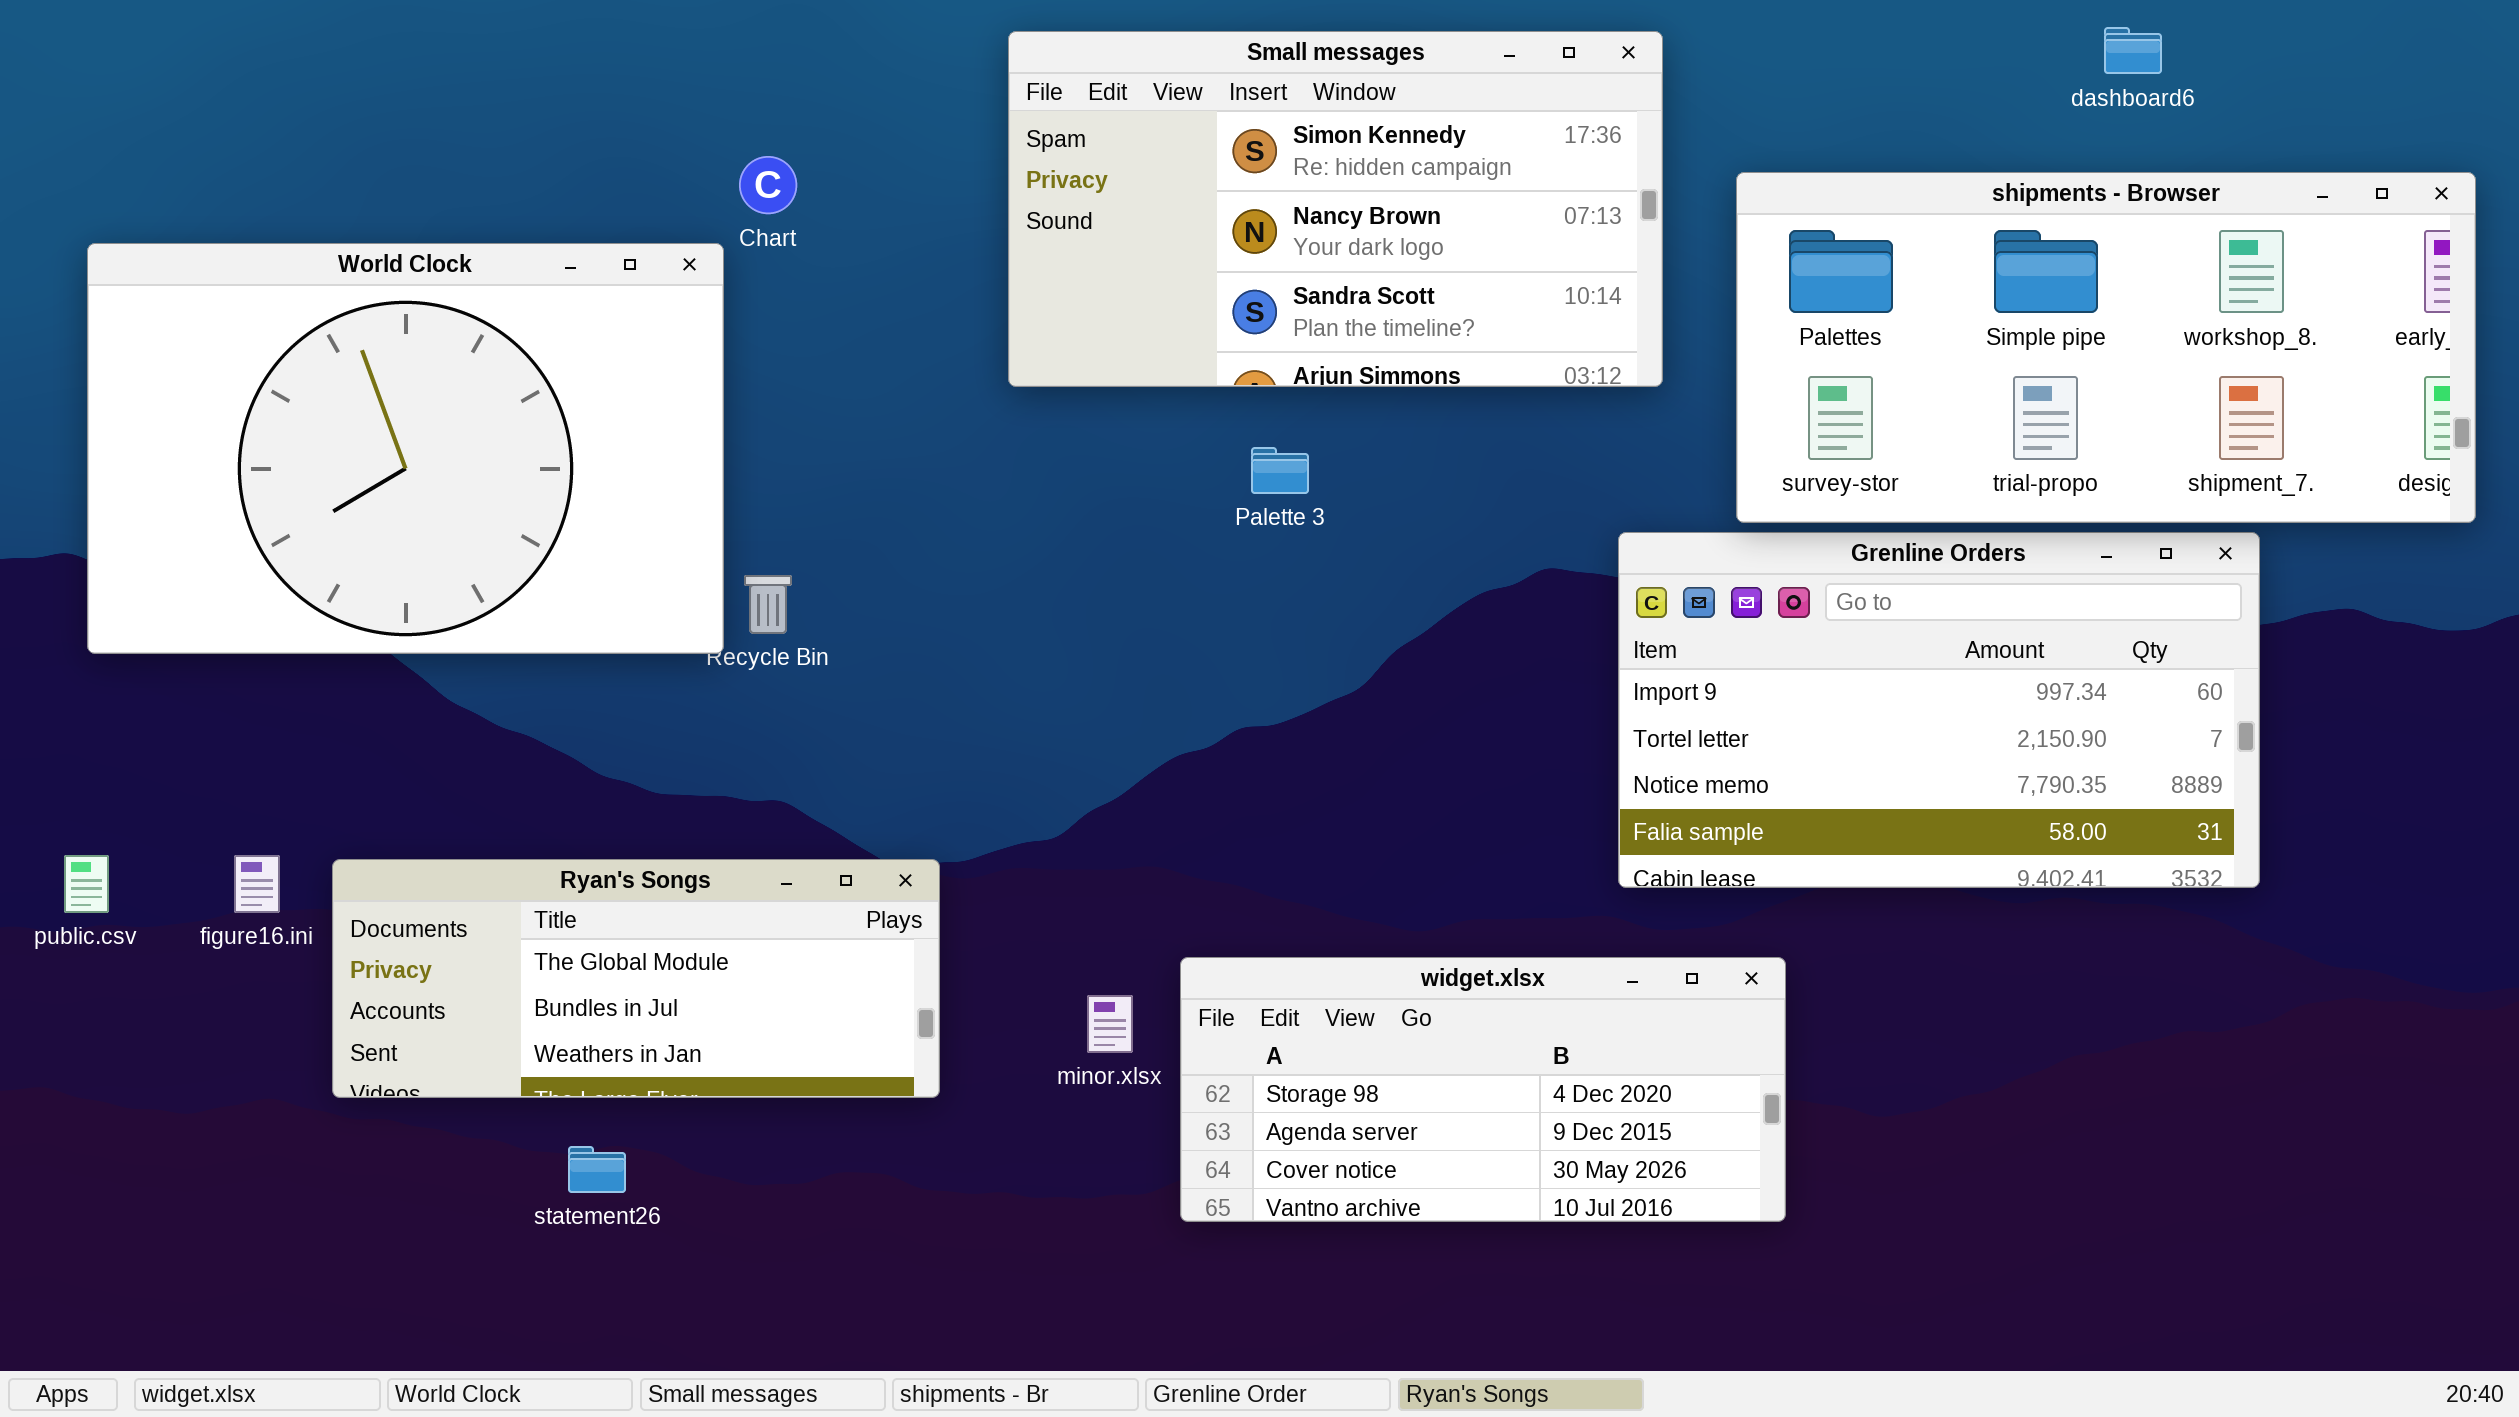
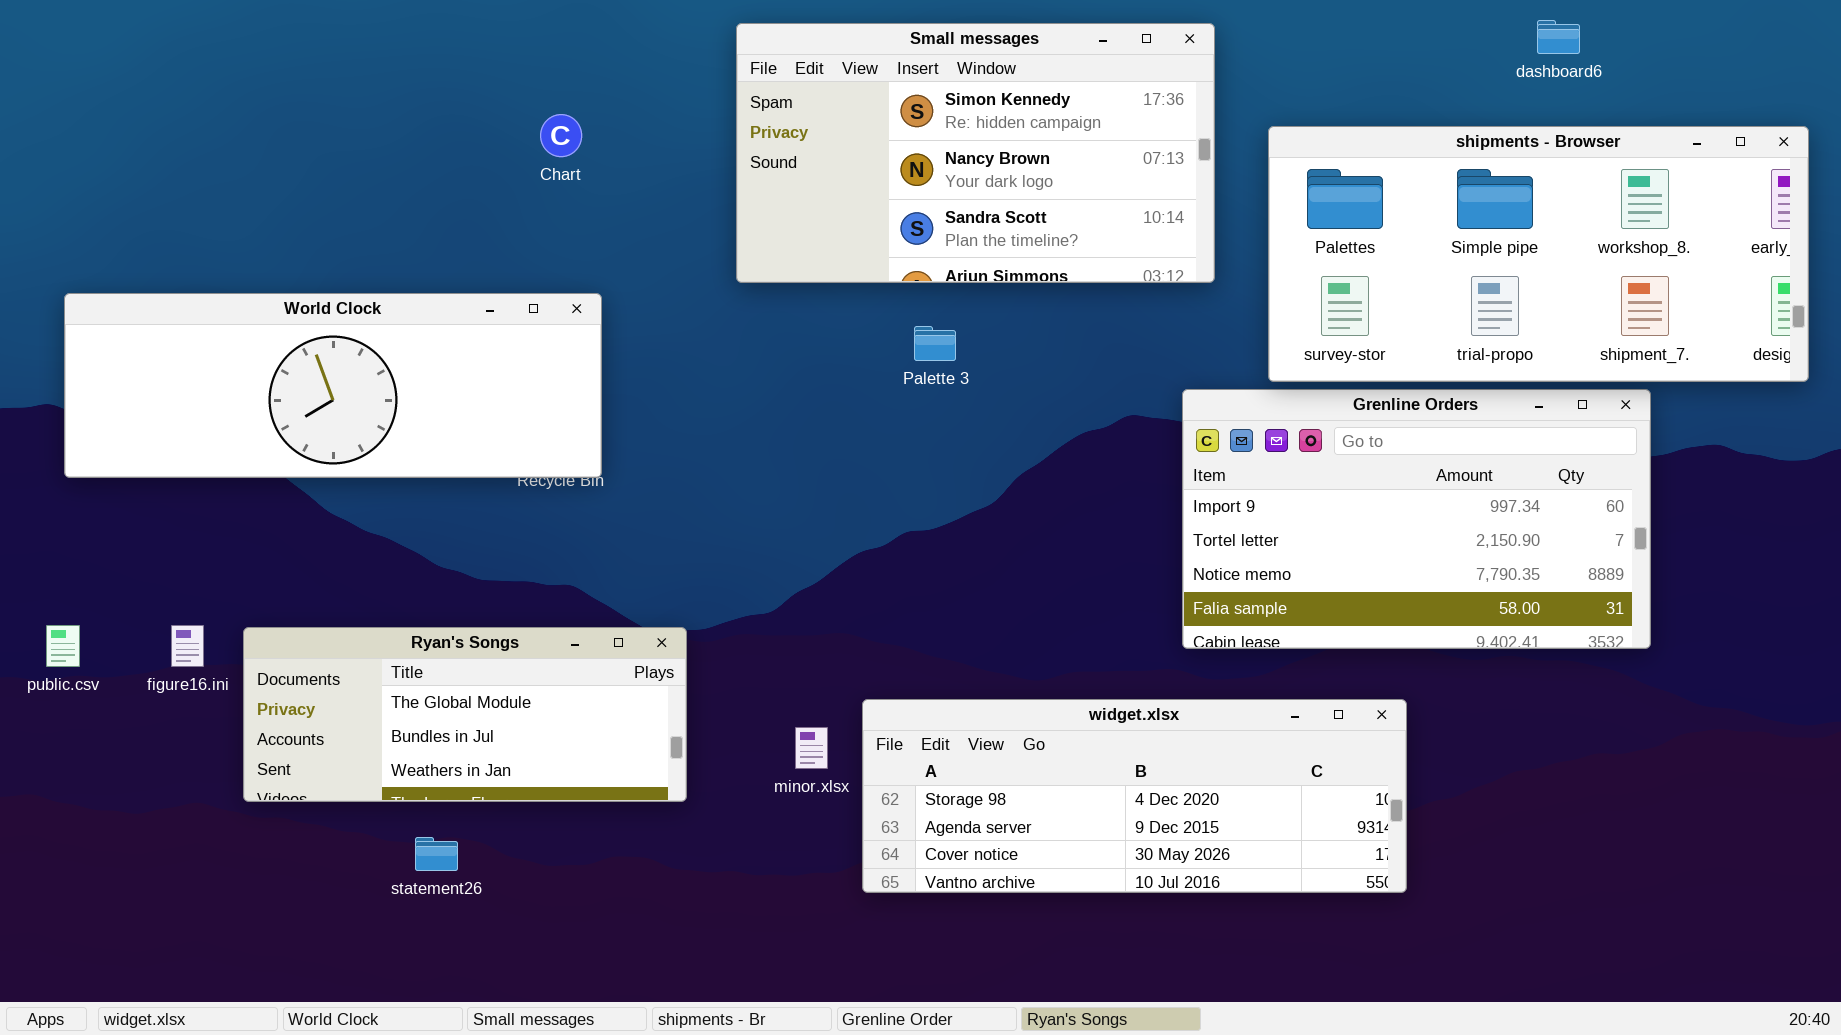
World Clock: [87,243,724,654] -> [64,293,602,478], resized
widget.xlsx: [1180,957,1786,1222] -> [862,699,1407,893], resized

